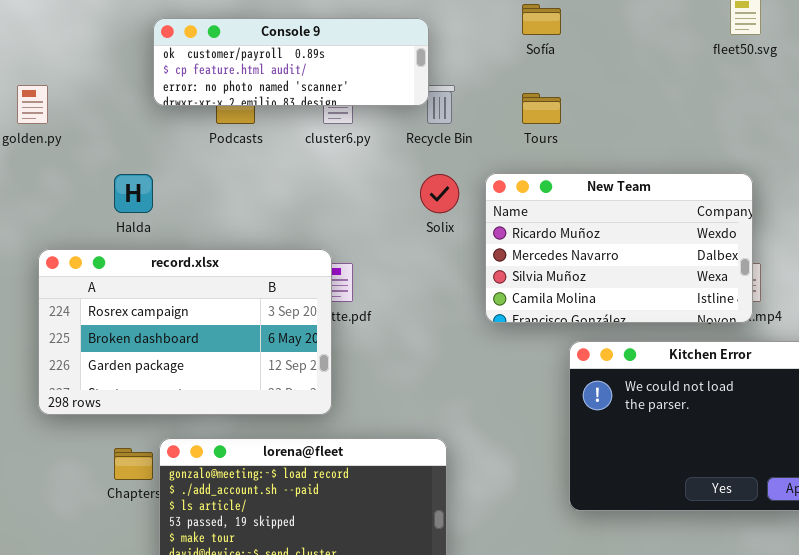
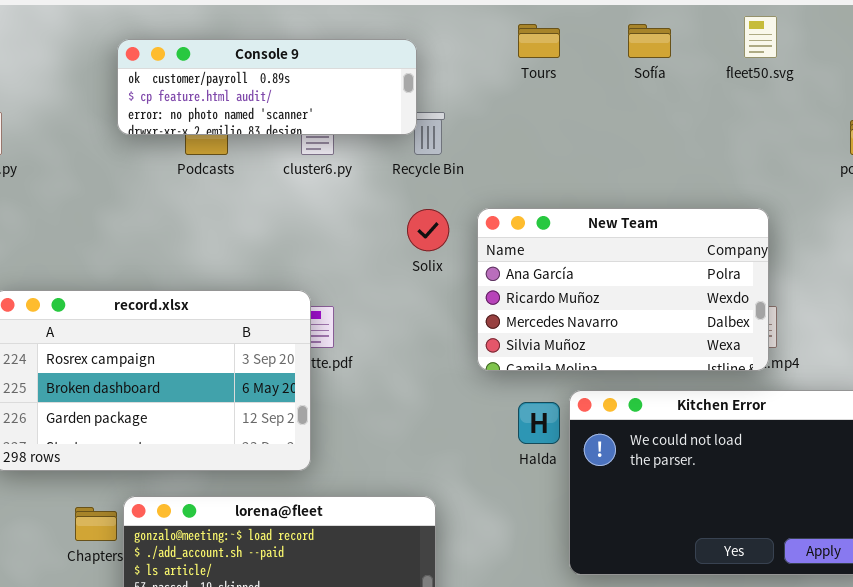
Sofía: [522,4,561,35] -> [628,24,671,58], moved
Tours: [522,93,561,124] -> [518,24,560,58], moved
New Team: [485,173,753,323] -> [477,208,769,371], scrolled up 1 row
Halda: [114,174,153,213] -> [518,402,560,444], moved

